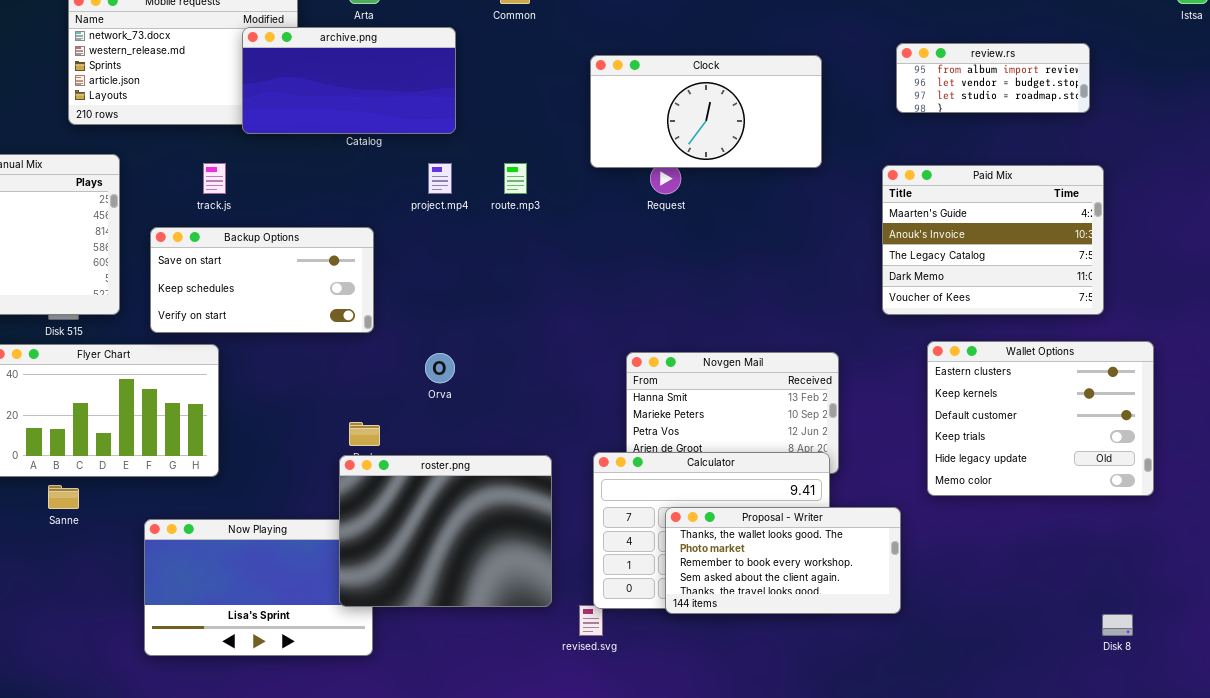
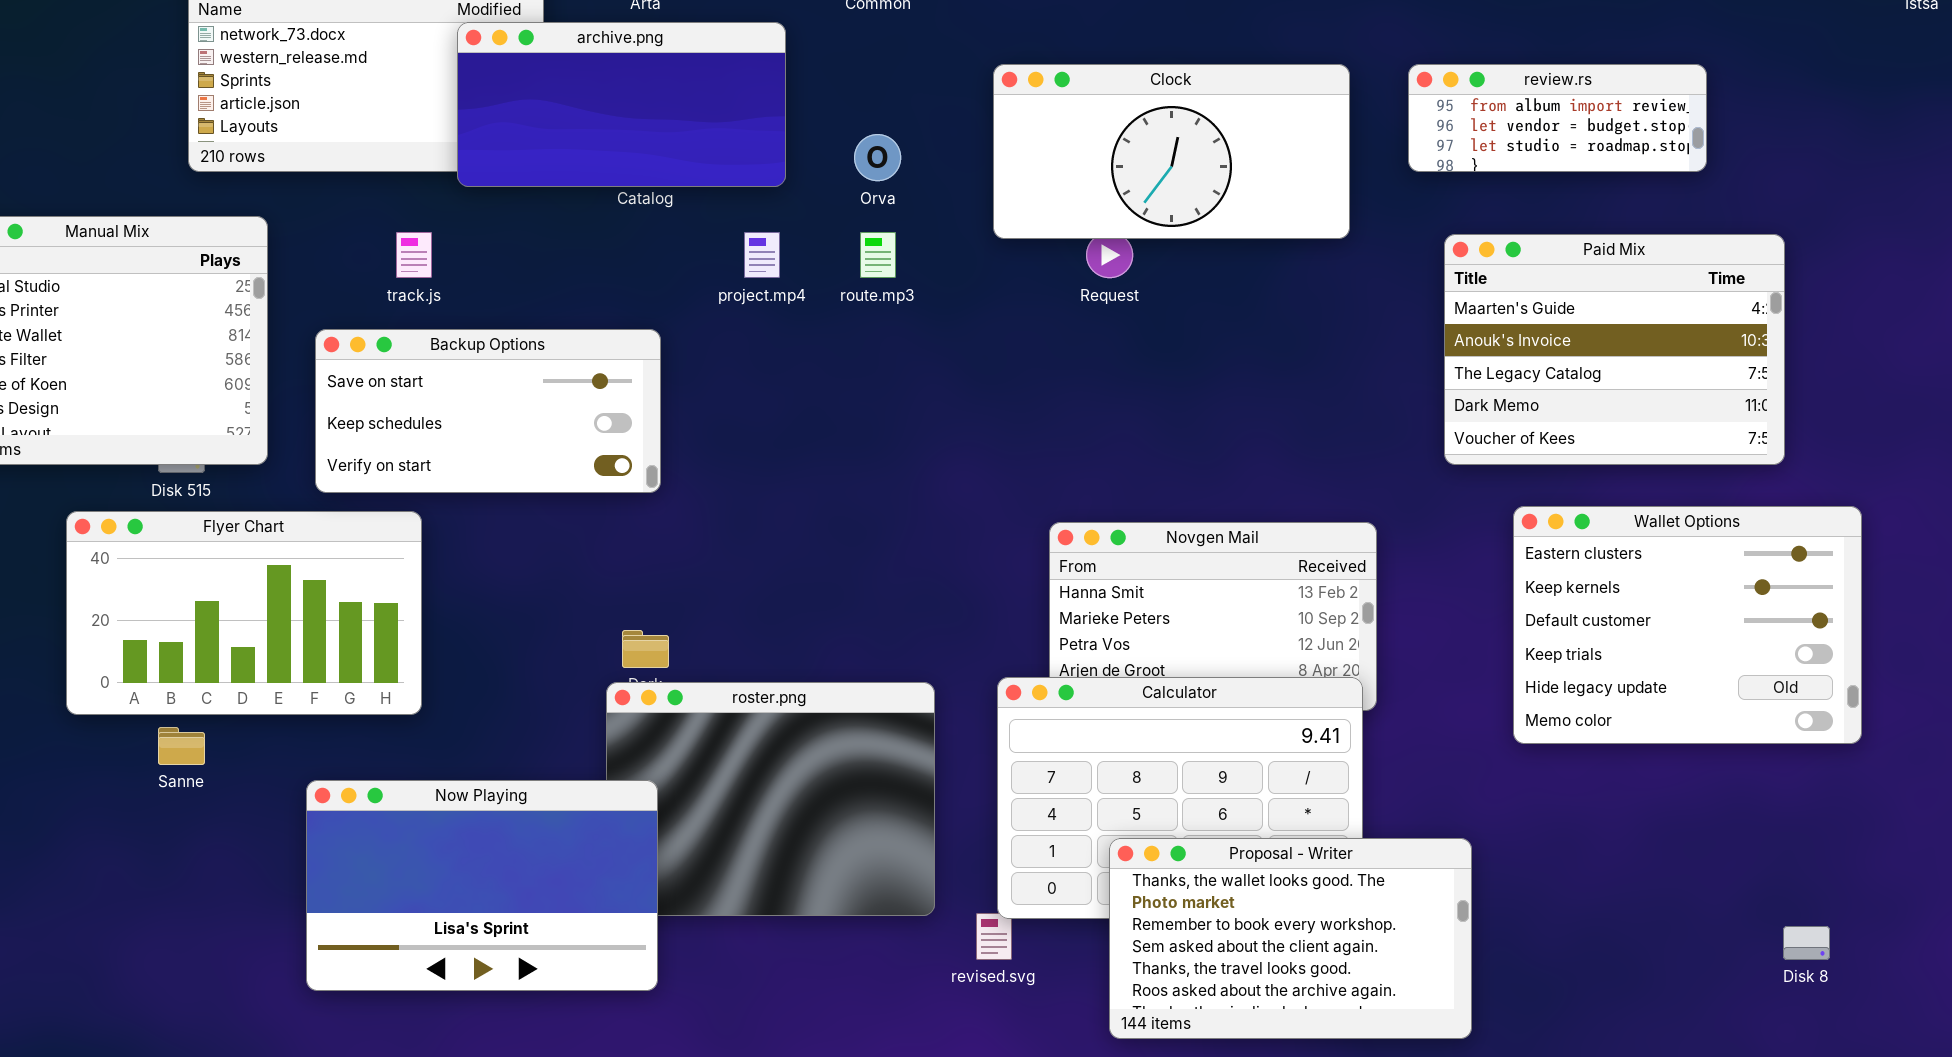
review.rs: [896,43,1090,113] -> [1408,64,1707,172], moved
Orva: [425,353,455,383] -> [854,134,901,181], moved
Proposal - Writer: [665,507,901,614] -> [1109,838,1472,1039], moved, resized
Now Playing: [144,519,373,656] -> [306,780,658,991], raised

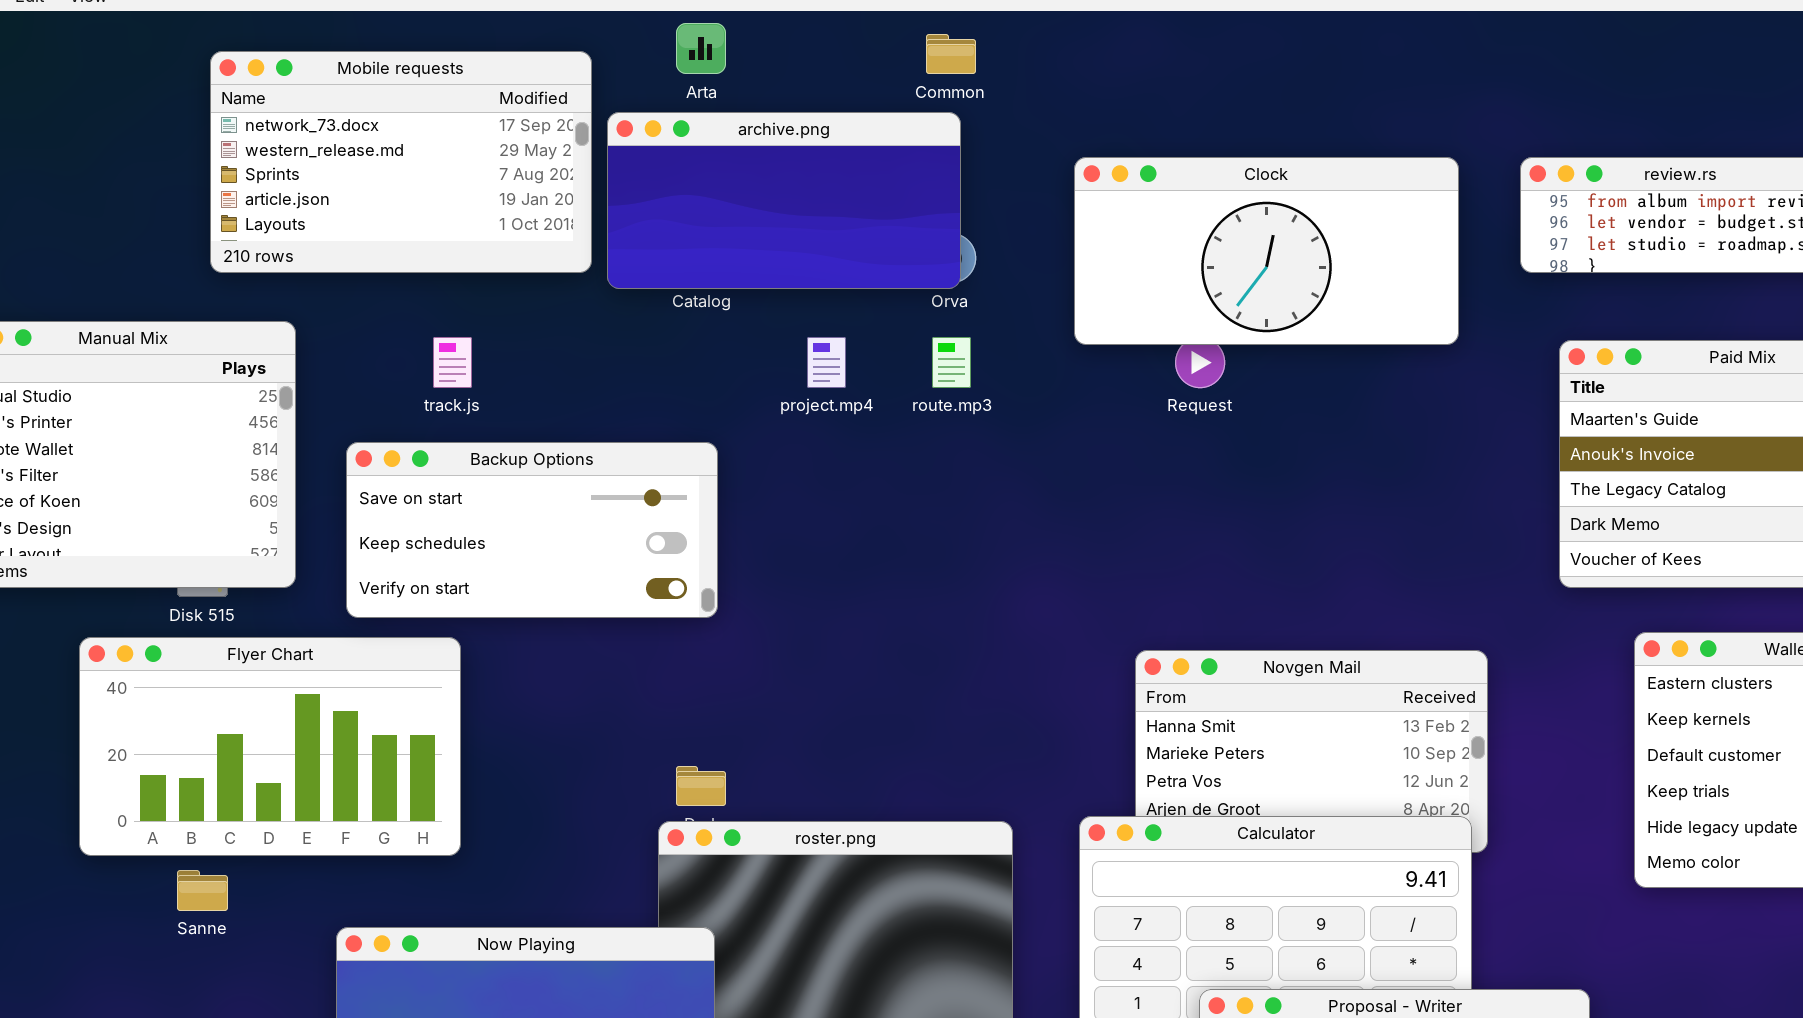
archive.png: [457,22,786,187] -> [607,112,961,289], moved

